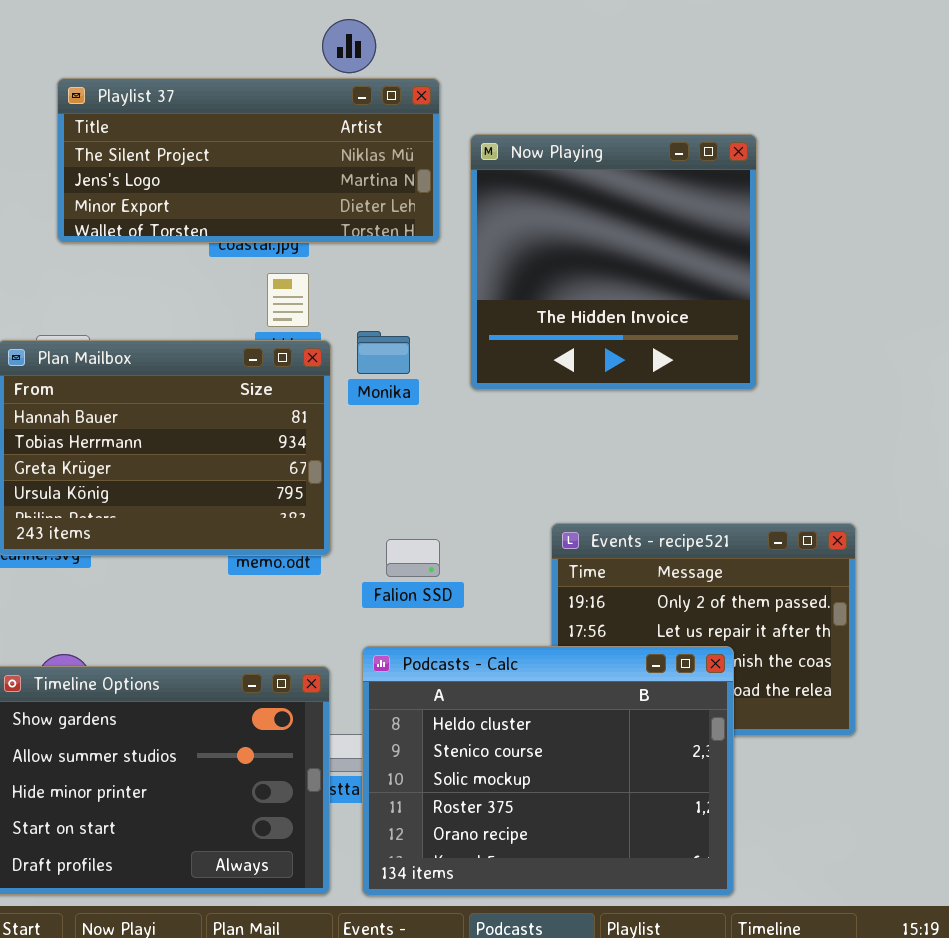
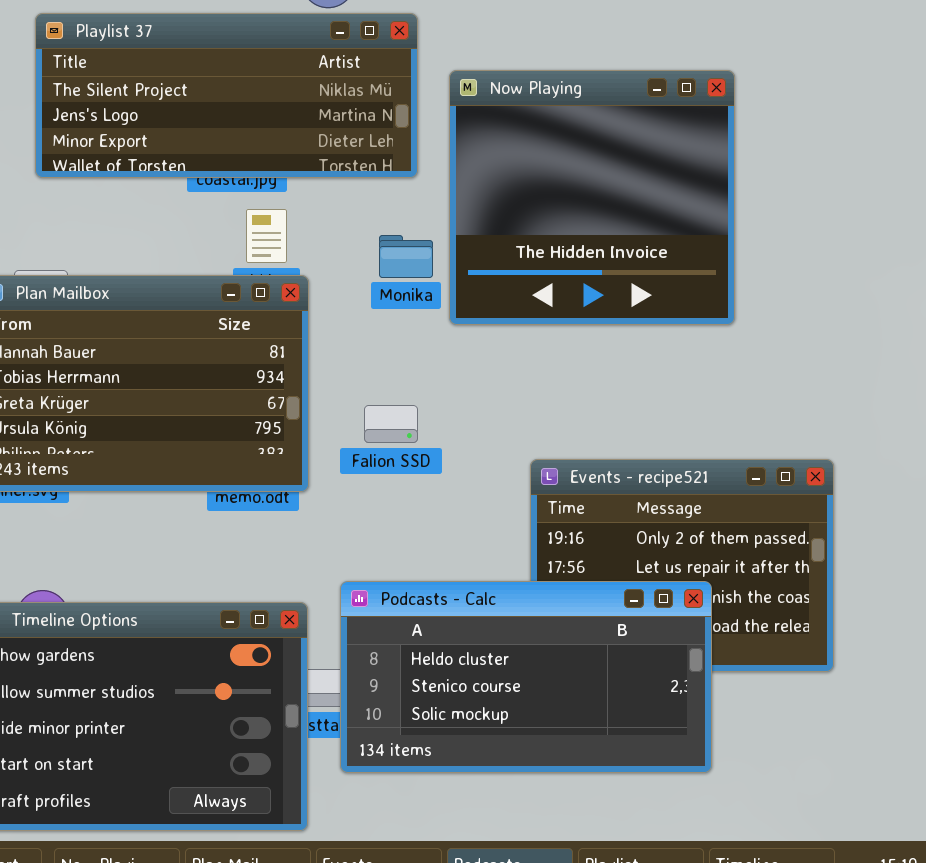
Monika: [357,331,410,374] -> [379,235,433,278], moved
Falion SSD: [386,539,440,577] -> [364,405,418,443], moved
Podcasts - Calc: [362,646,734,896] -> [340,581,712,773], resized

